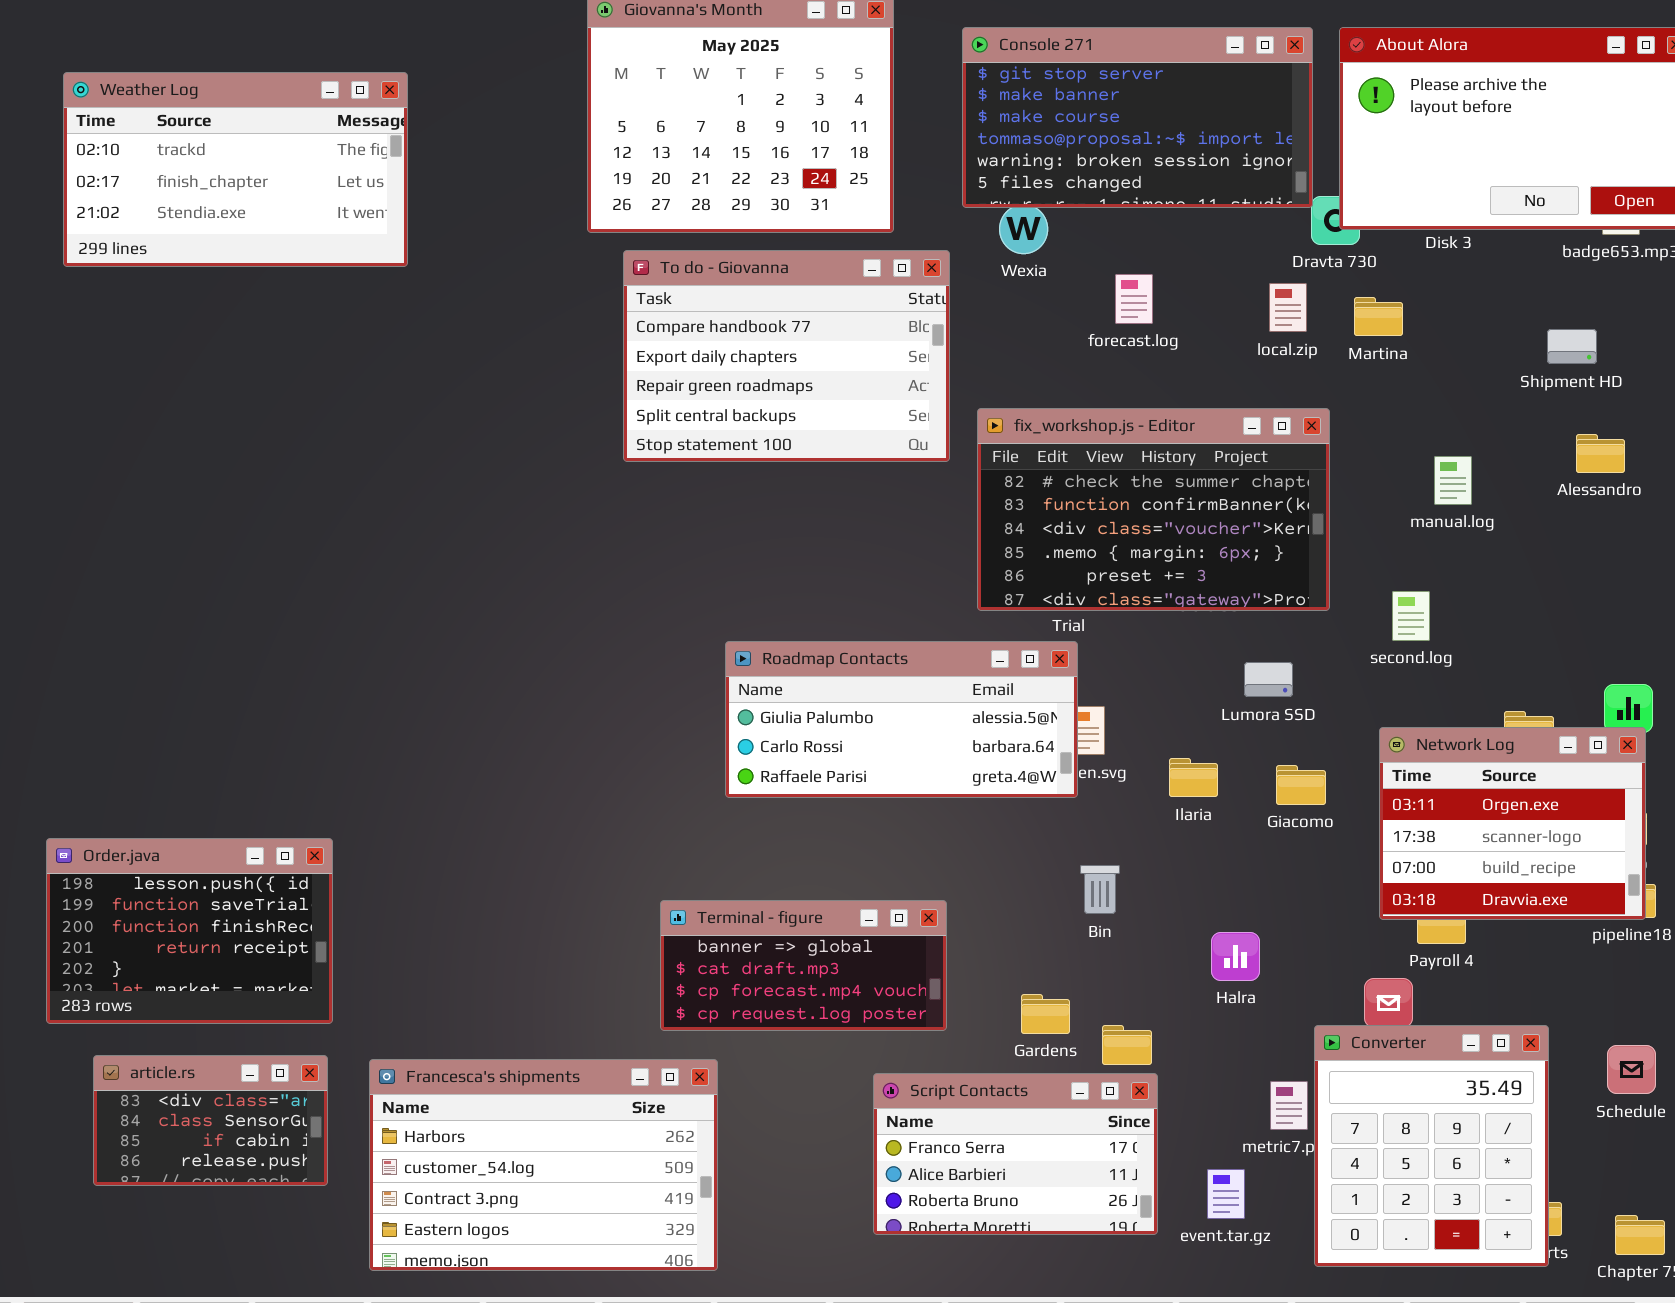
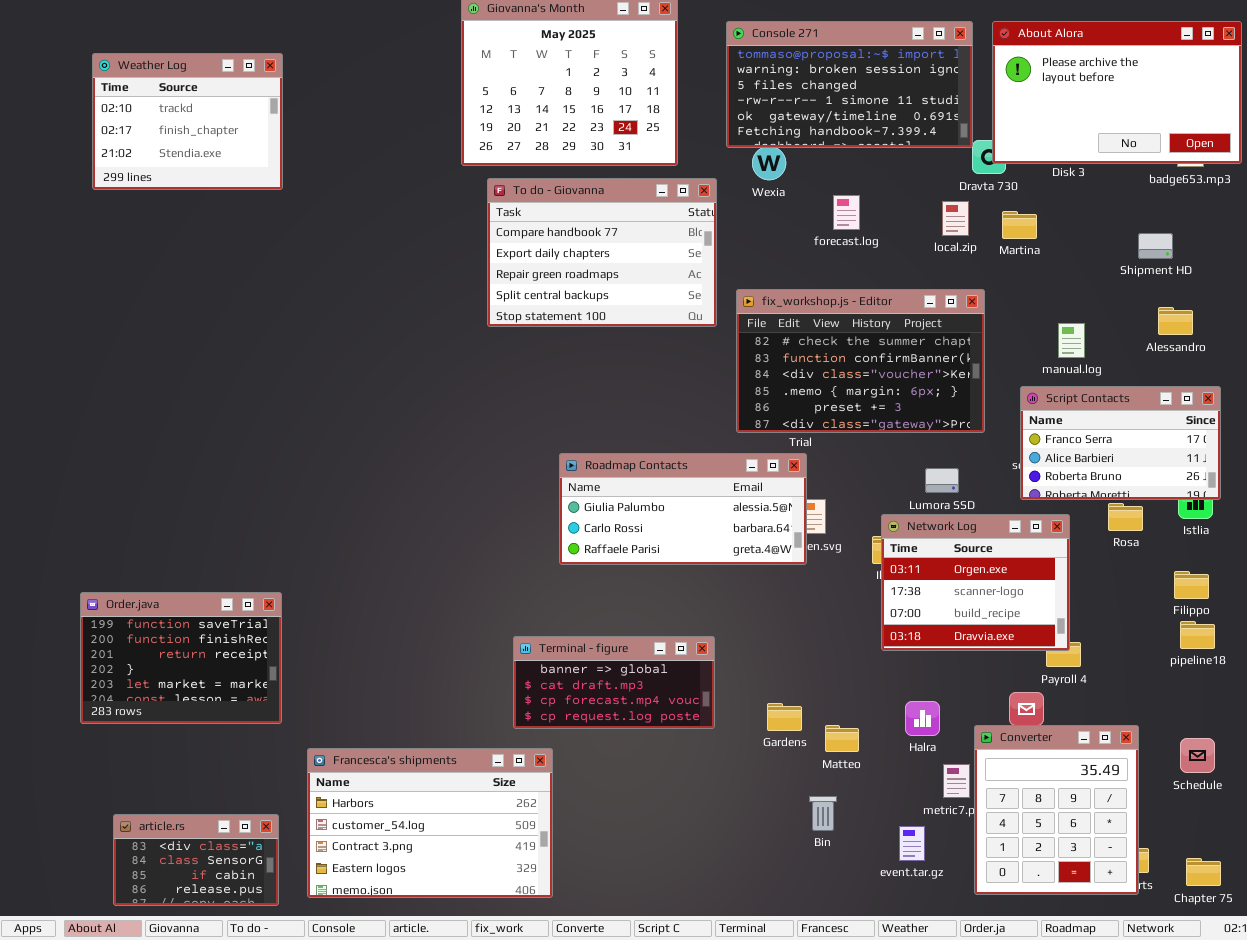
Console 271: [962,27,1313,208] -> [726,21,973,148], scrolled down 3 rows
Weather Log: [63,72,408,267] -> [92,53,283,190], resized
Network Log: [1379,727,1646,920] -> [881,514,1070,651], moved
Order.java: [46,838,333,1024] -> [80,592,282,724], scrolled down 1 row
Bin: [1080,865,1120,914] -> [809,796,837,831], moved
Halra: [1211,932,1260,981] -> [905,701,940,736], moved
article.rs: [93,1055,328,1186] -> [113,814,279,906], moved
Script Contacts: [873,1073,1158,1235] -> [1020,386,1221,500], moved

